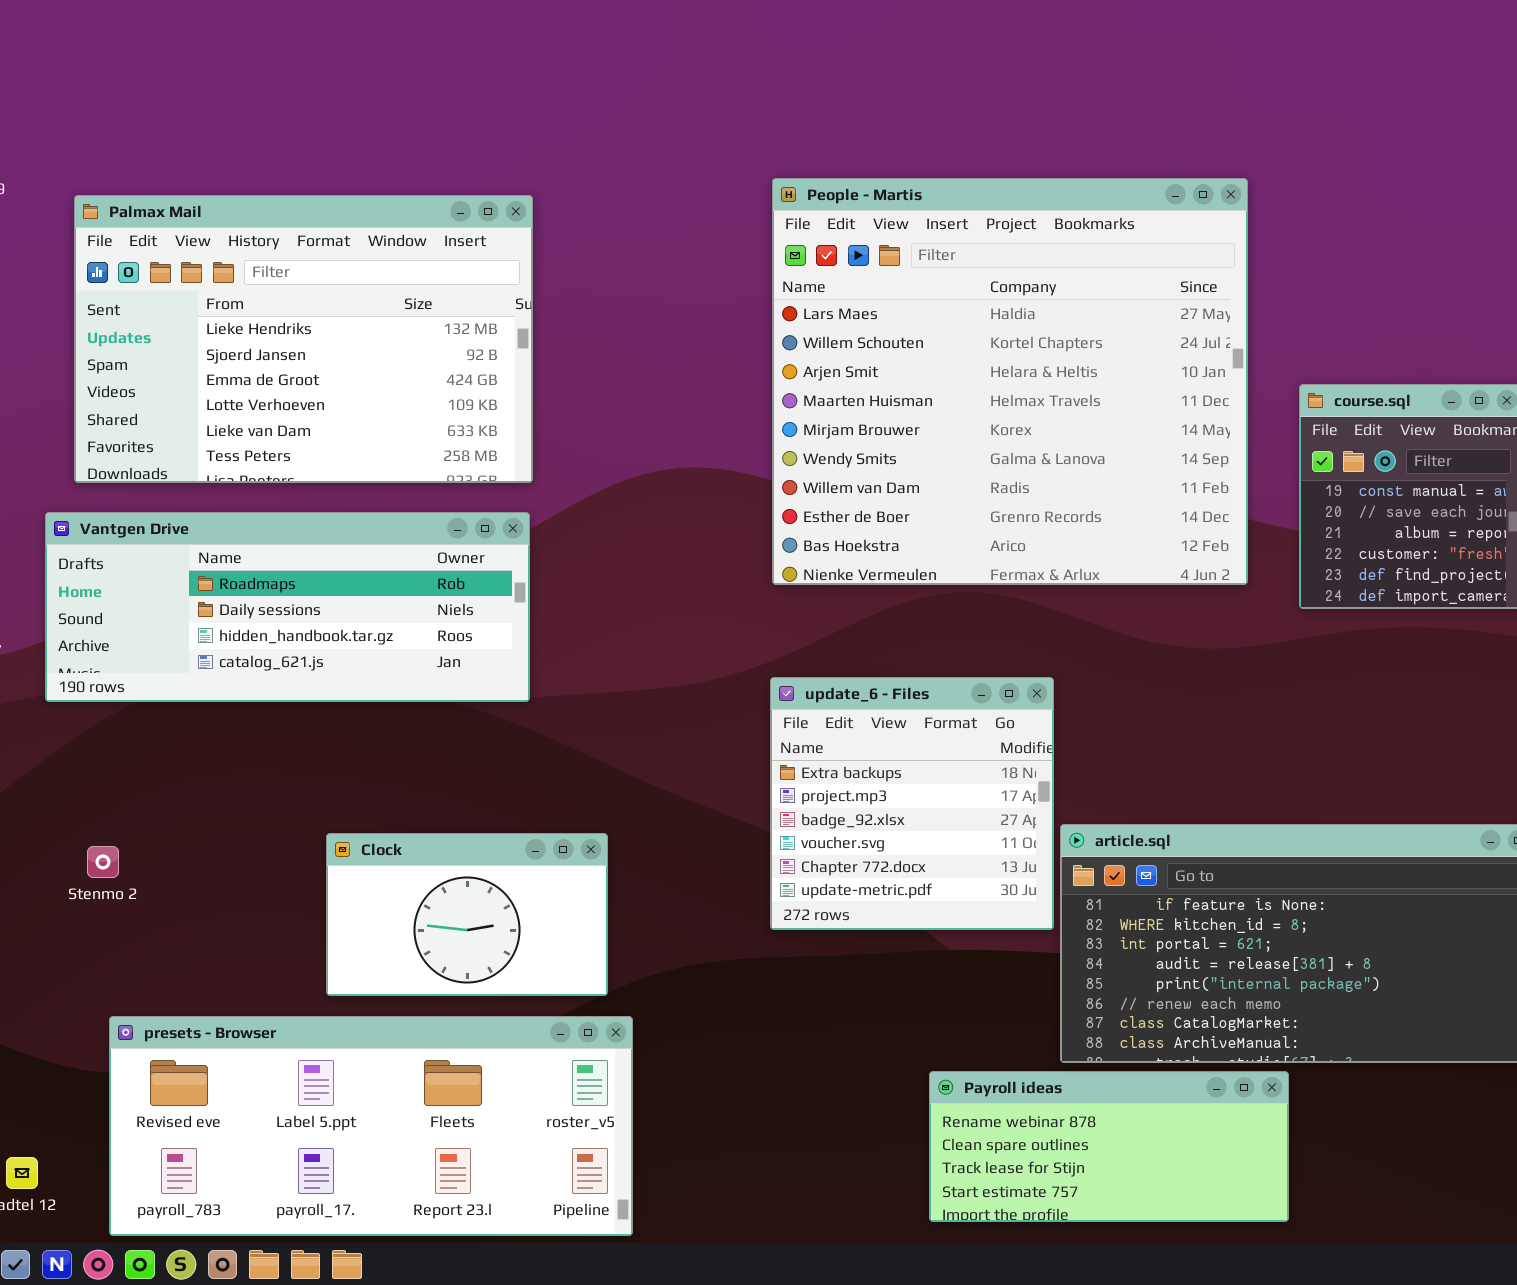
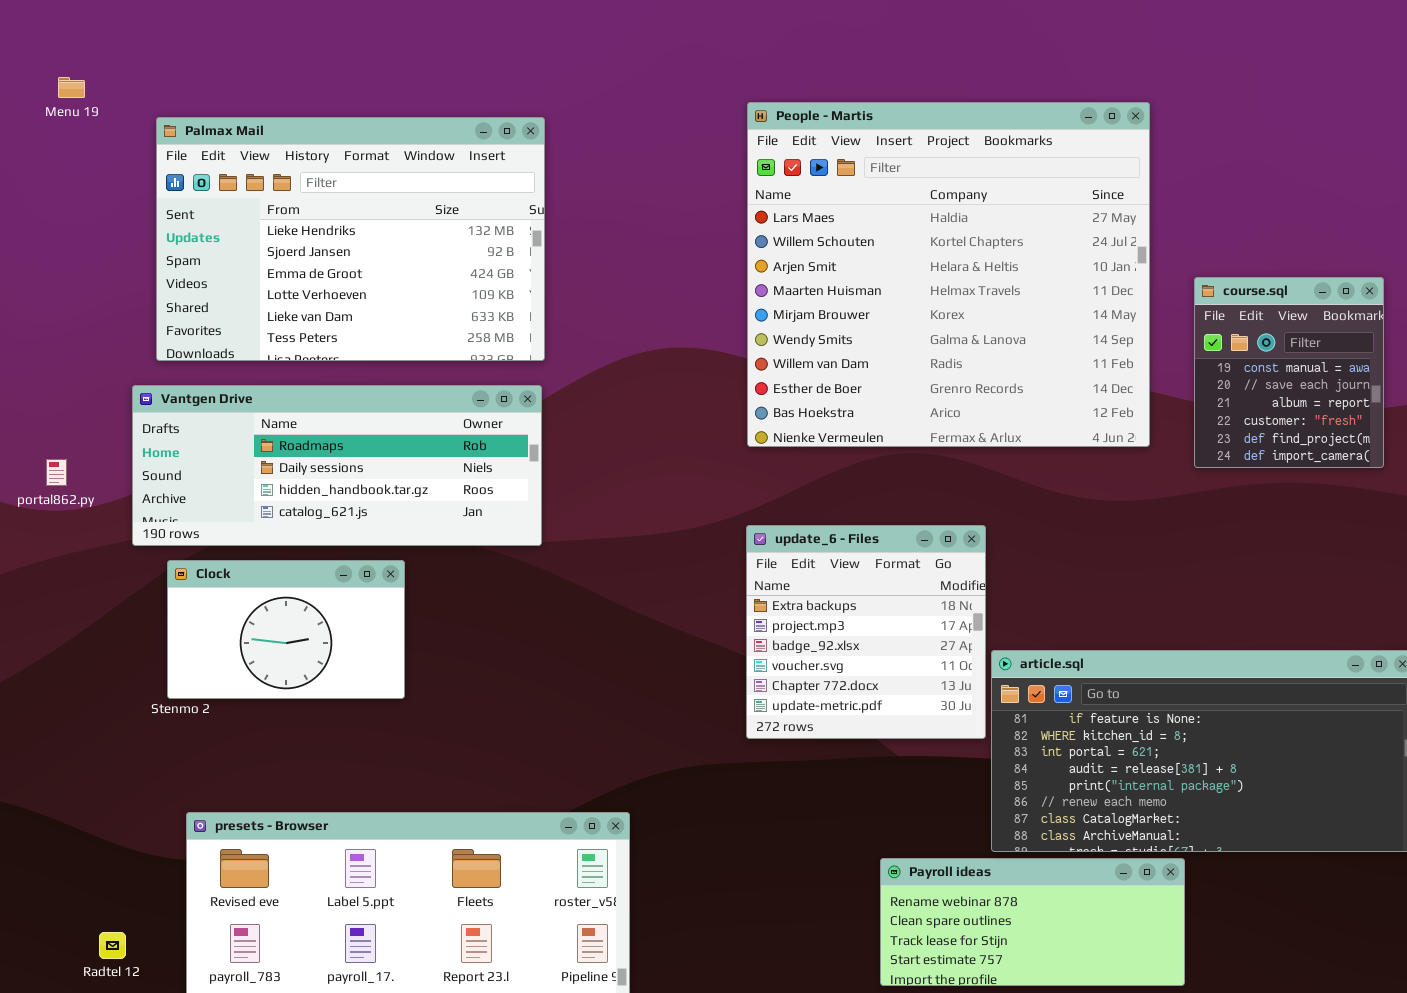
Clock: [326,833,608,996] -> [167,560,405,699], moved

